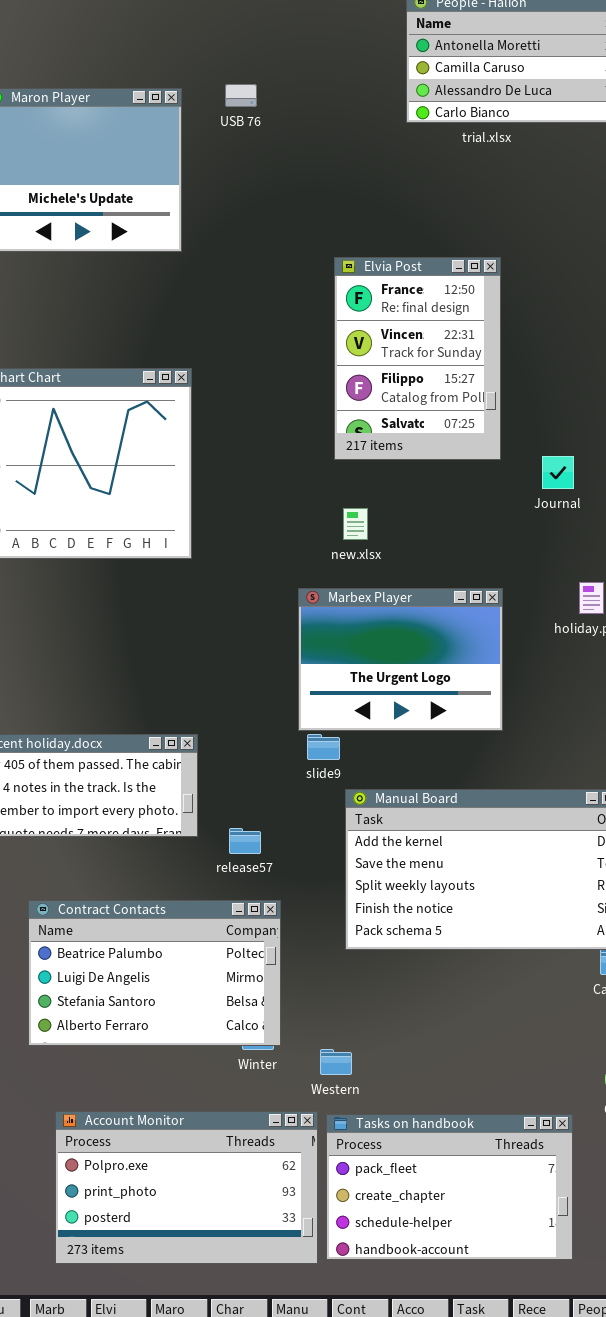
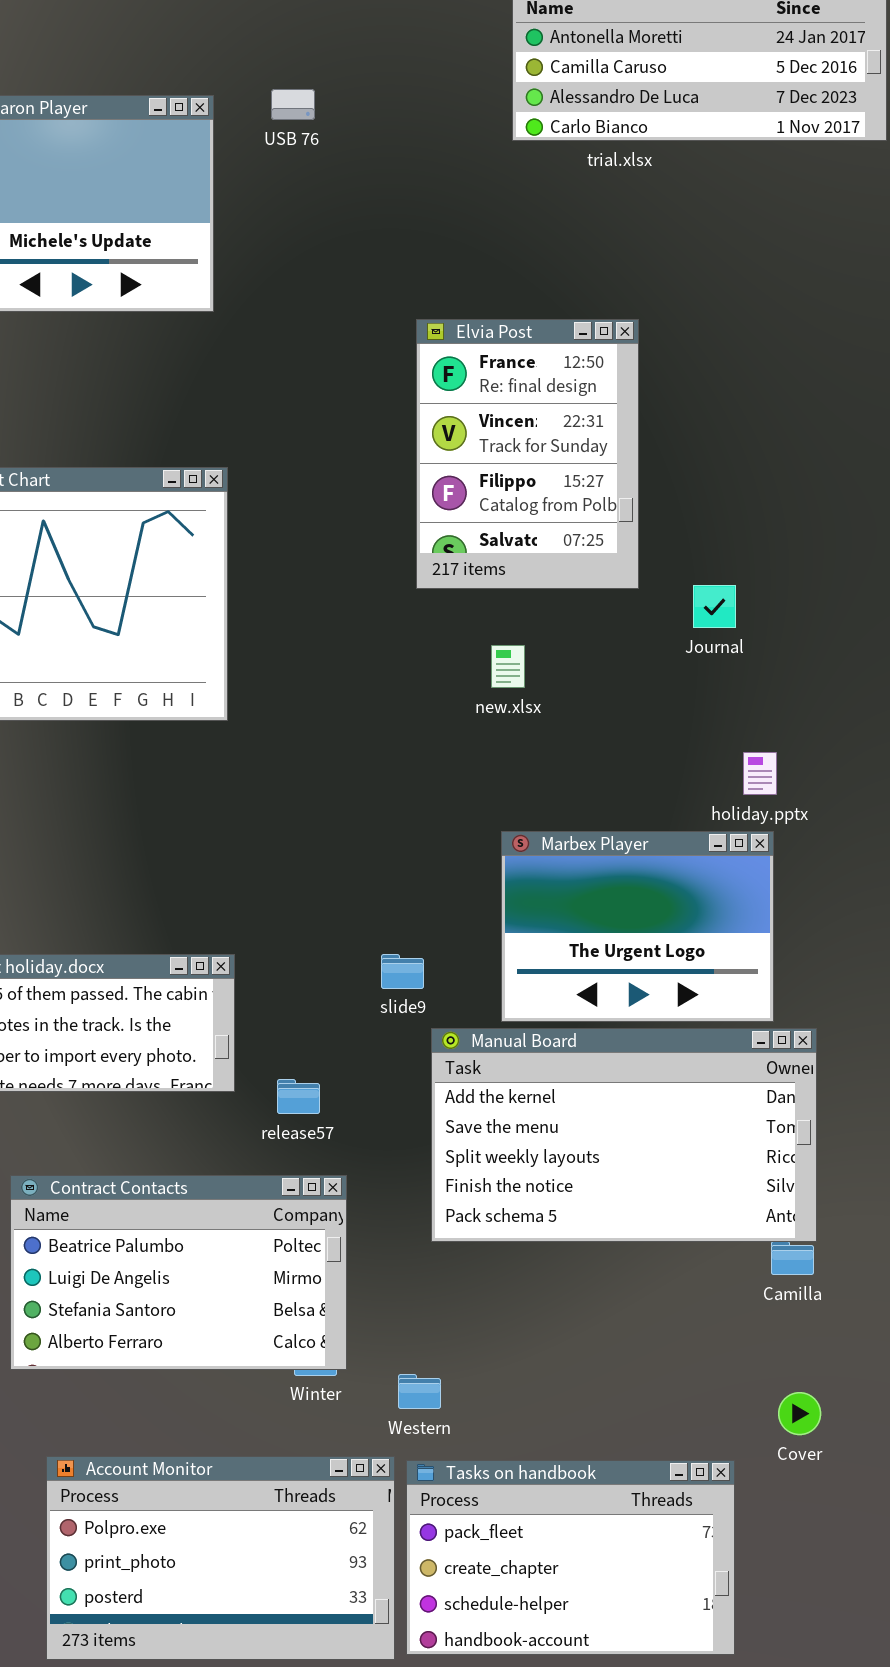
new.xlsx: [343,508,368,540] -> [491,645,525,688], moved
Marbex Player: [298,588,503,731] -> [501,831,774,1022], moved

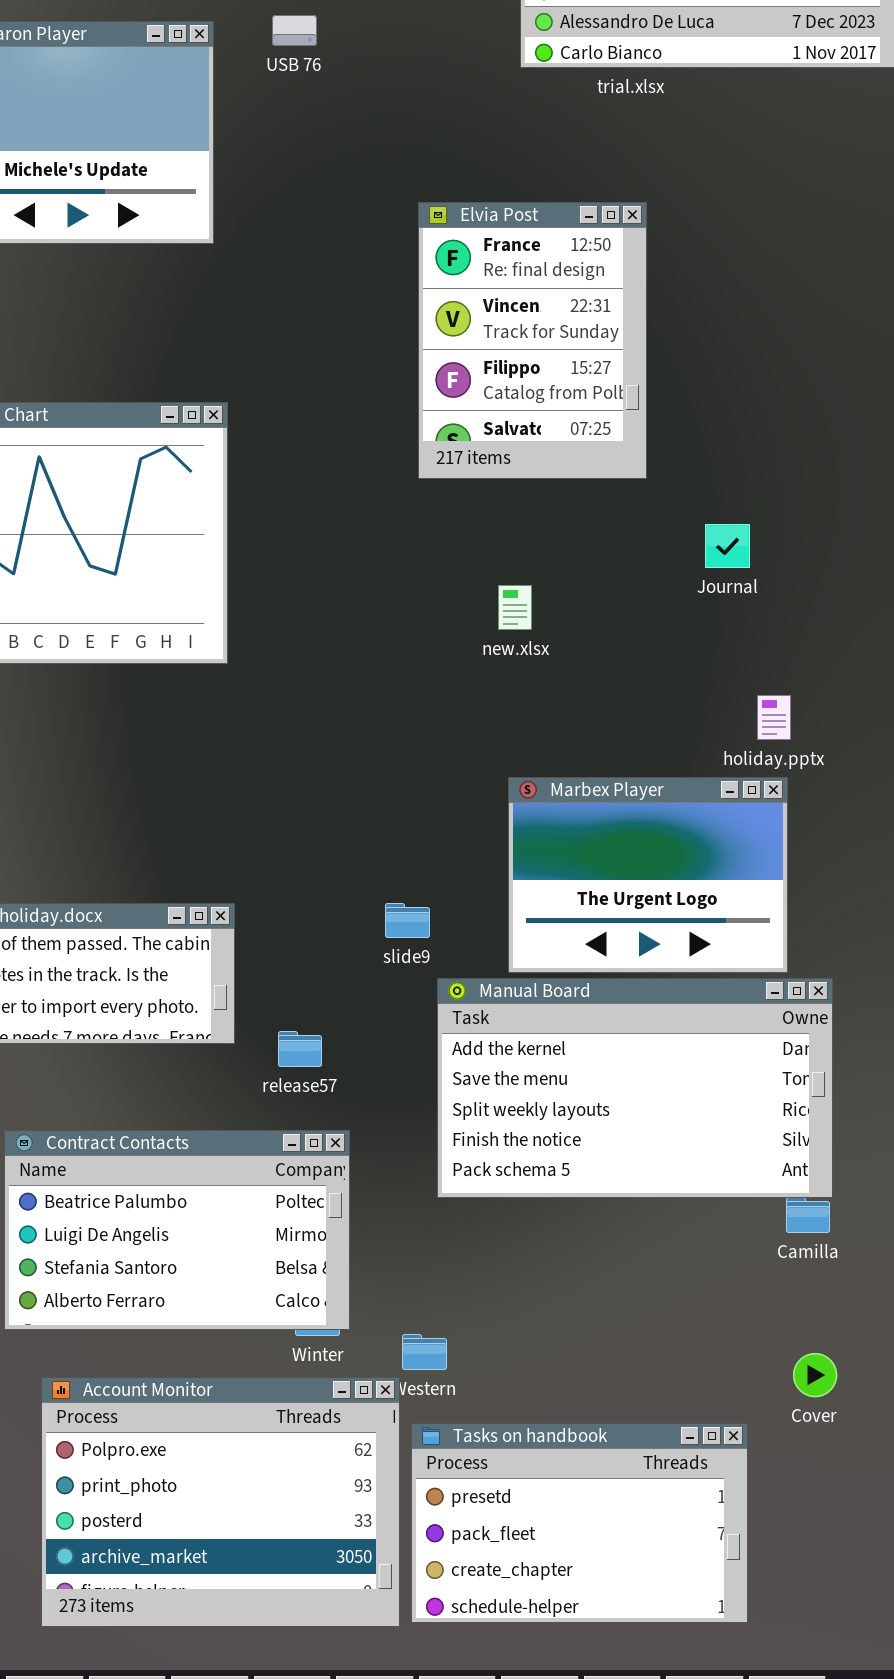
Elvia Post: [416,319,639,589] -> [418,202,647,479], moved
Account Monitor: [46,1456,395,1660] -> [41,1377,400,1627], resized
Tasks on handbook: [406,1460,735,1655] -> [411,1423,748,1623], scrolled up 1 row

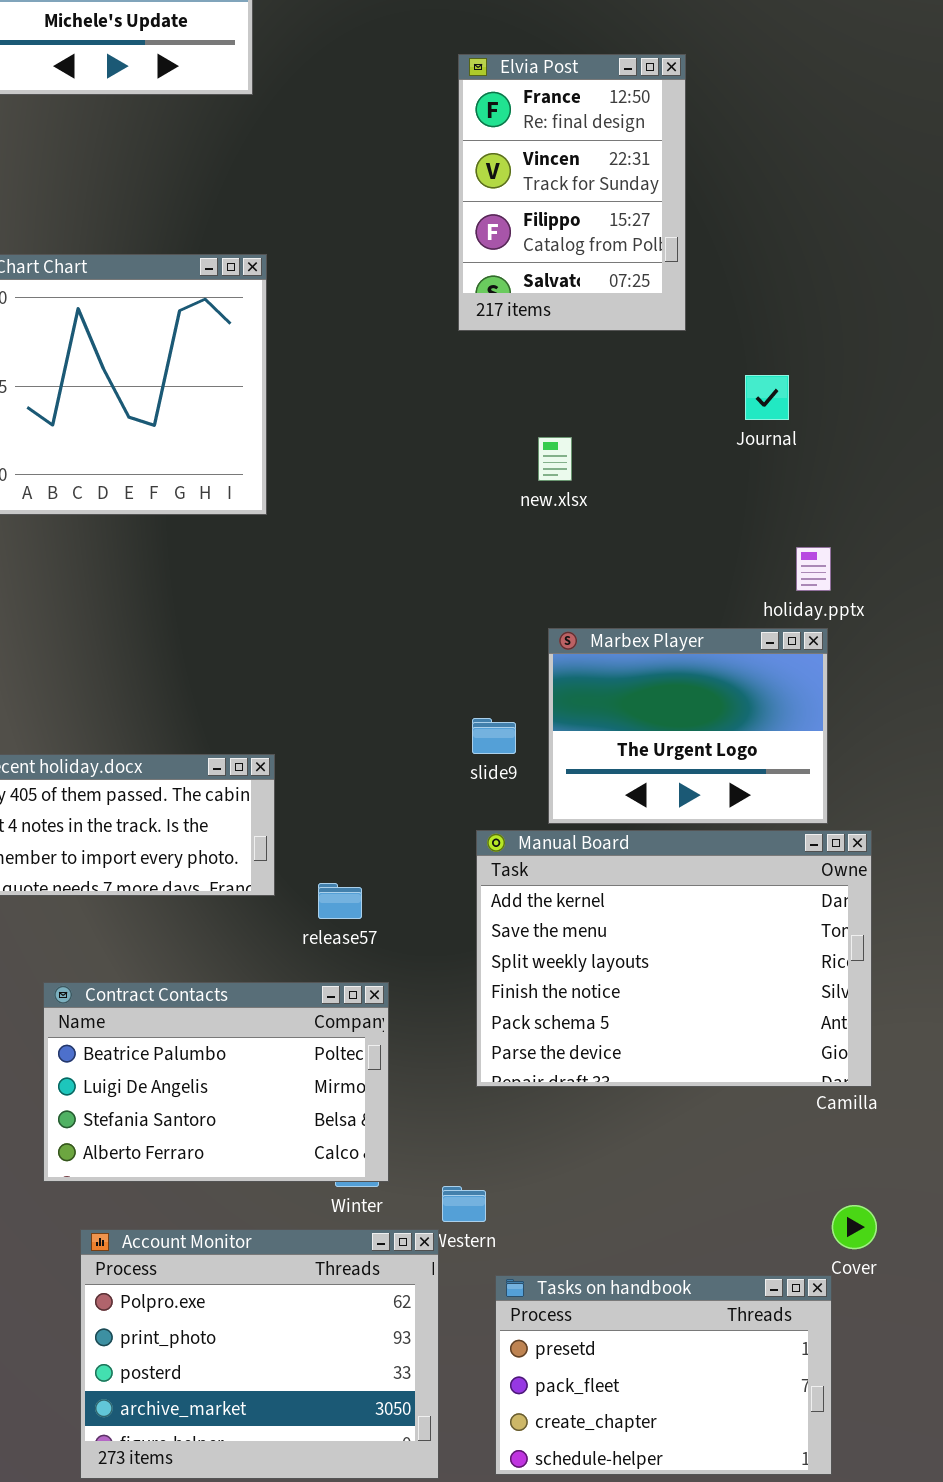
slide9: [385,903,430,938] -> [472,718,516,754], moved
Manual Board: [437,978,833,1198] -> [476,830,872,1087], resized
Tasks on handbook: [411,1423,748,1623] -> [495,1275,832,1475], moved

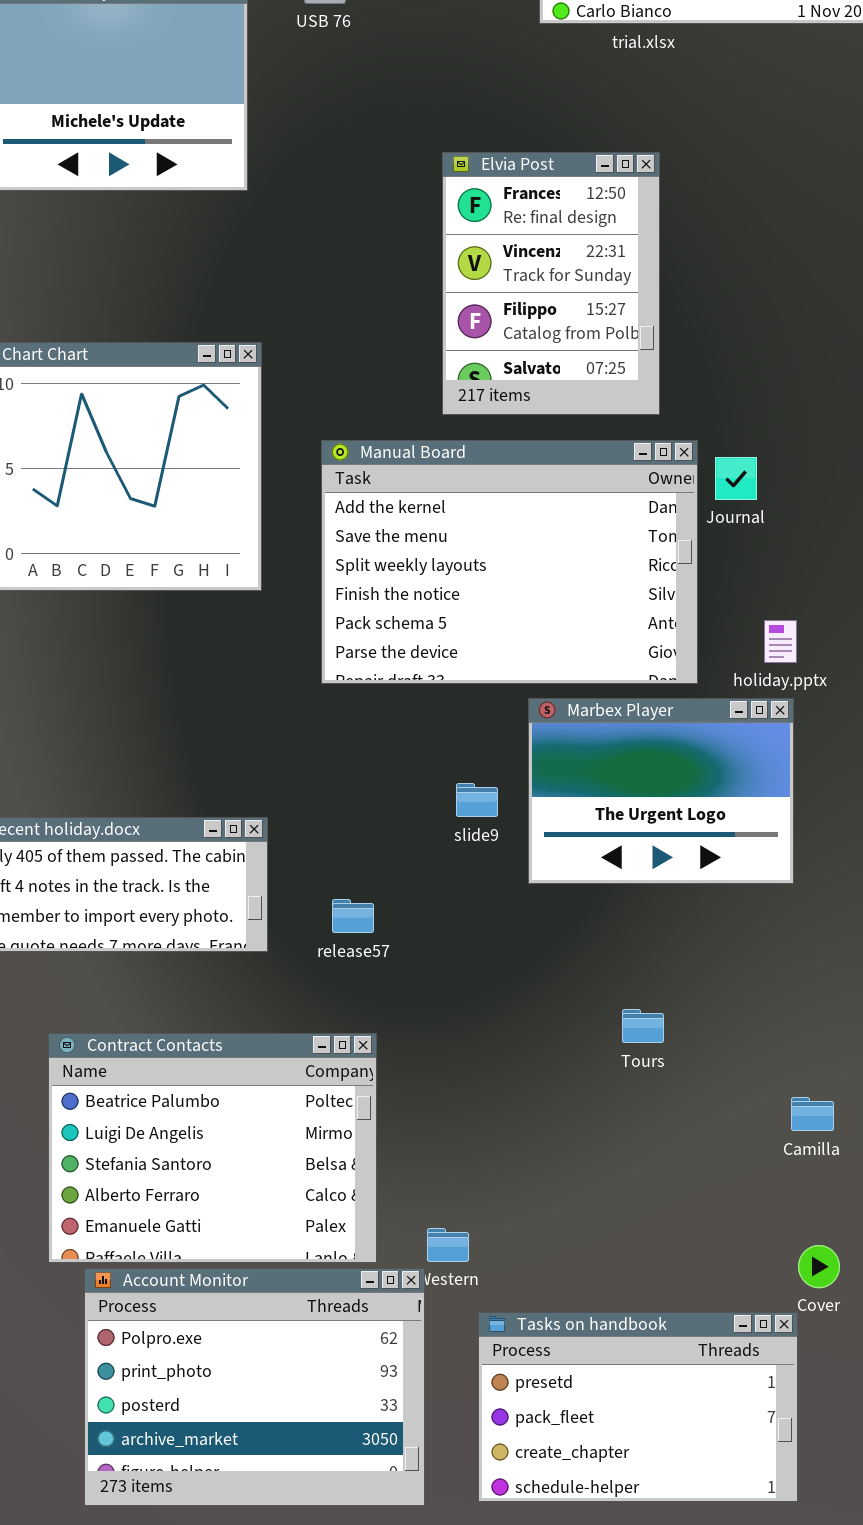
Manual Board: [476,830,872,1087] -> [321,440,698,684], moved
release57: [318,883,362,919] -> [332,899,374,933], moved
Contract Contacts: [43,982,389,1182] -> [48,1033,377,1263], resized

